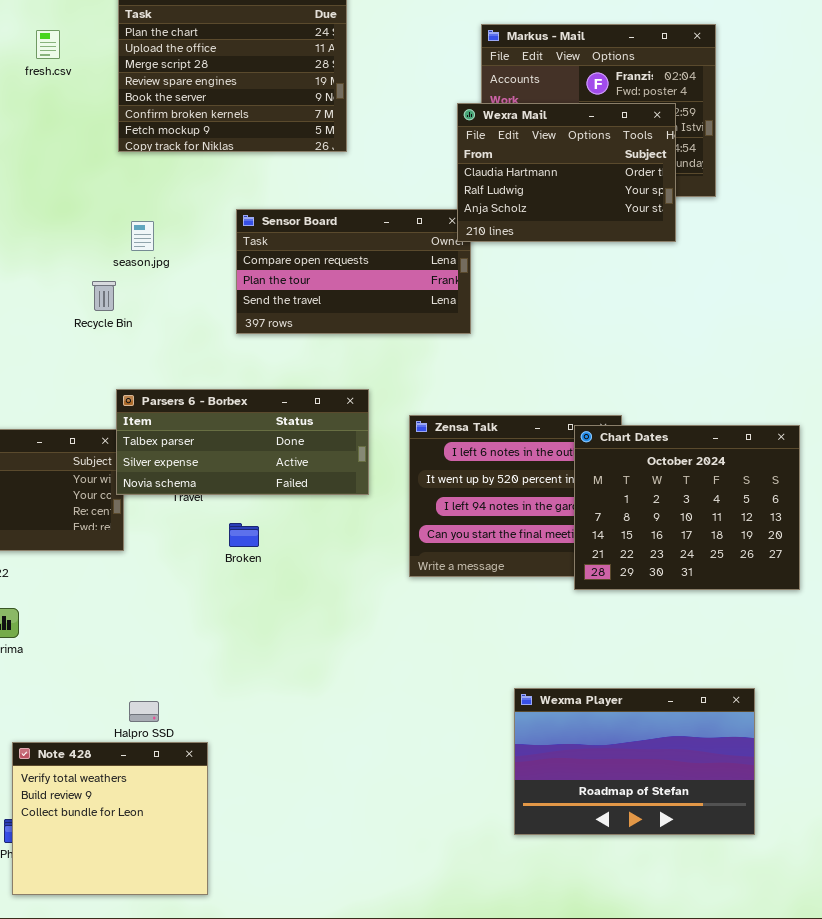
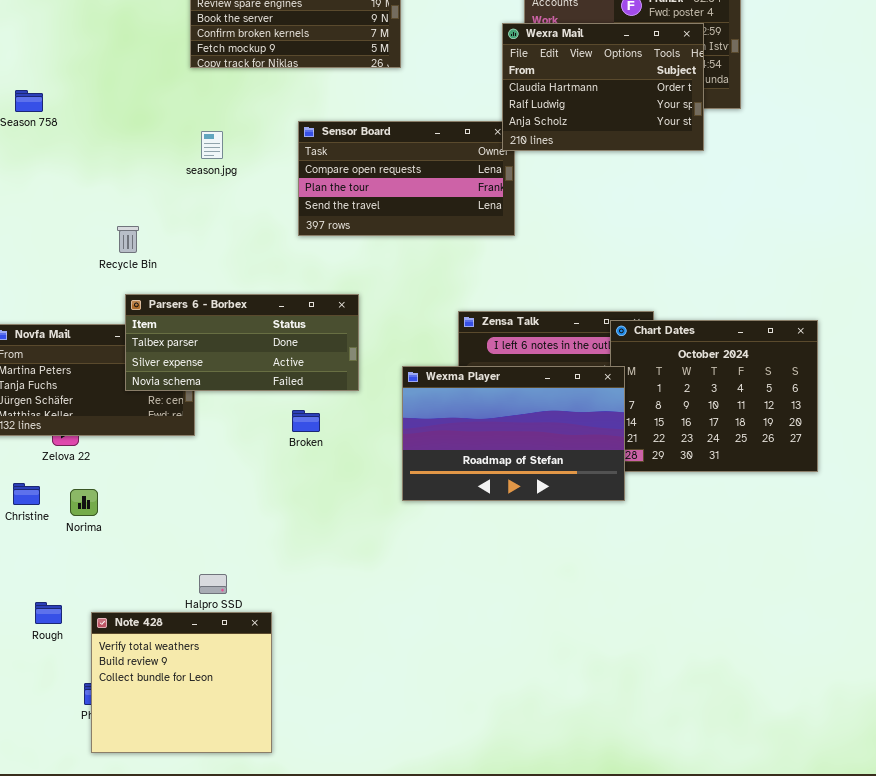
Recycle Bin: [92,281,116,311] -> [117,226,139,253], moved
Parsers 6 - Borbex: [116,389,369,495] -> [125,294,359,391], moved
Wexma Player: [514,688,755,835] -> [402,366,625,501], moved

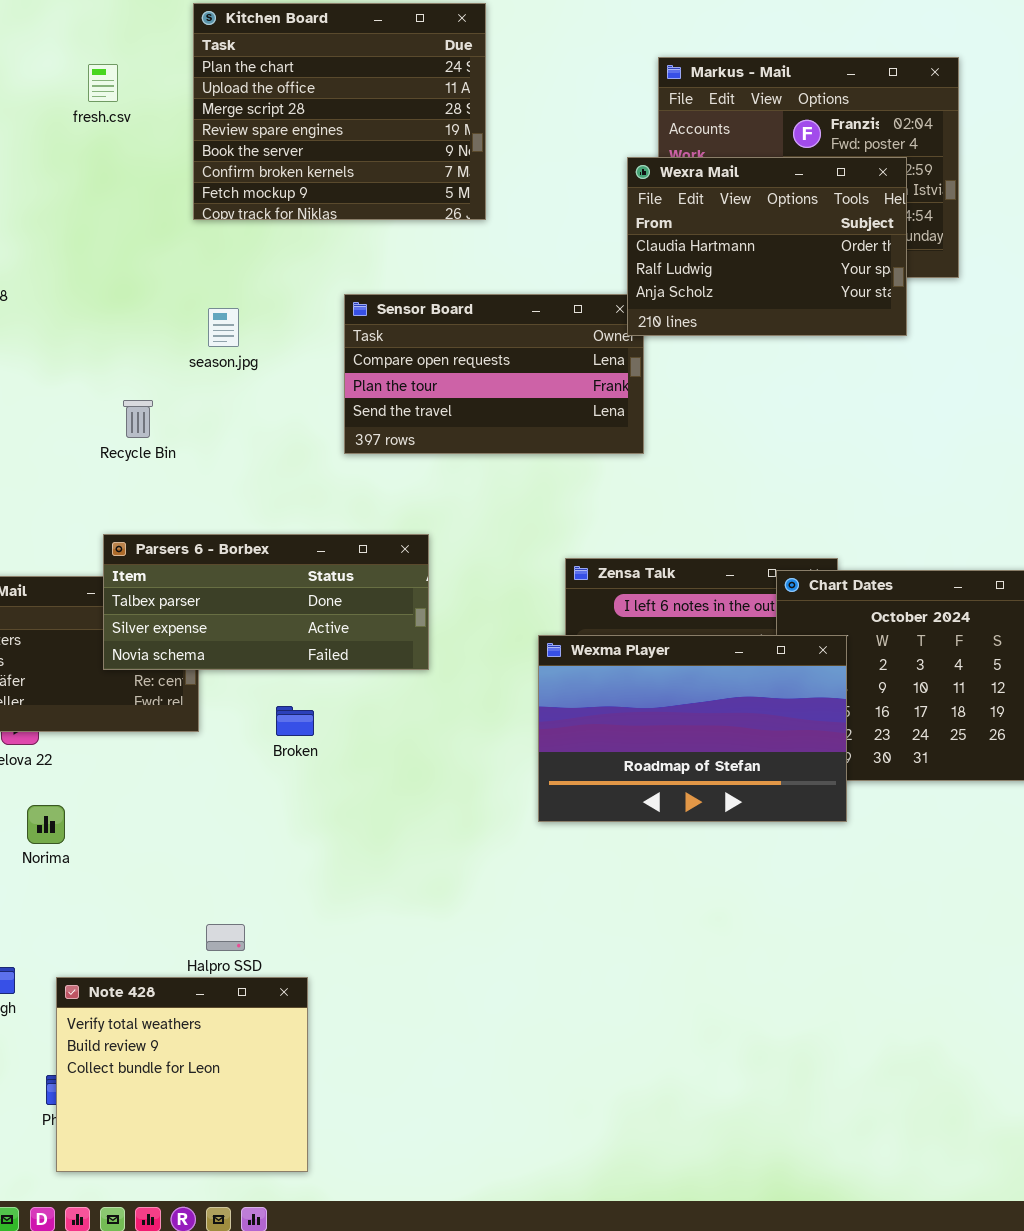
Recycle Bin: [117,226,139,253] -> [123,400,153,438], moved
Wexma Player: [402,366,625,501] -> [538,635,847,822], moved
Broken: [292,410,320,432] -> [276,706,314,736], moved

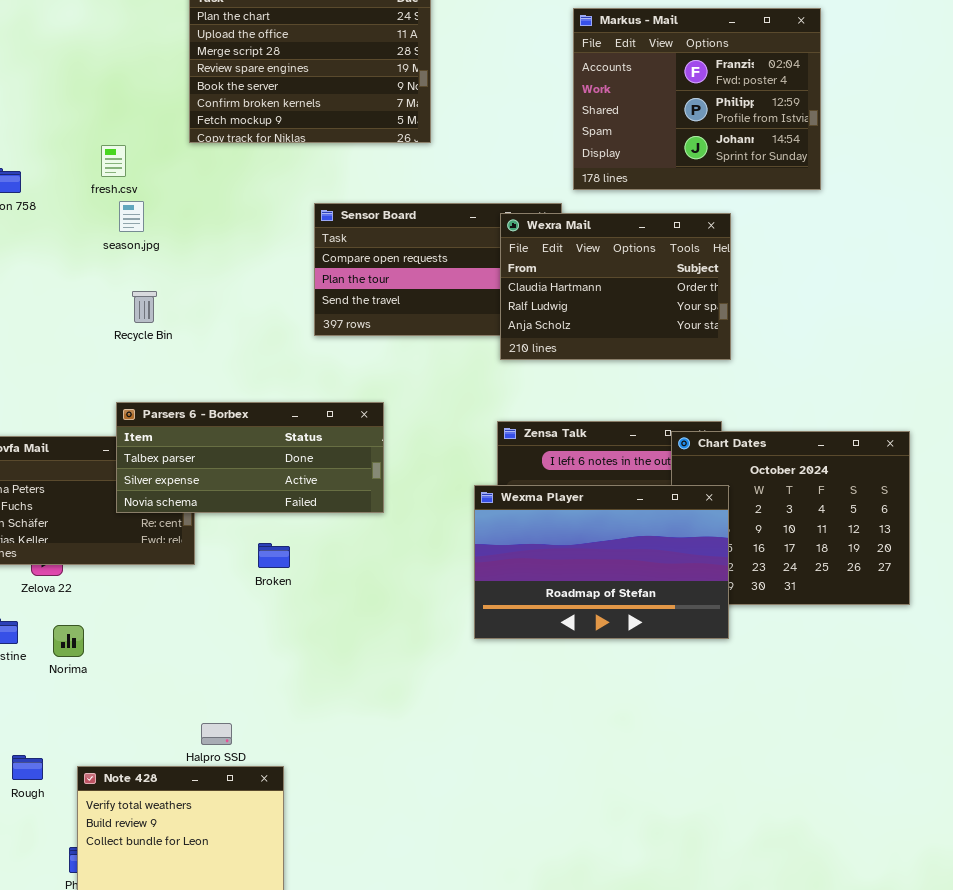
fresh.csv: [88,64,118,102] -> [101,145,126,177], moved
Wexra Mail: [627,157,907,336] -> [500,213,731,360], moved
season.jpg: [208,308,239,347] -> [119,201,144,232], moved

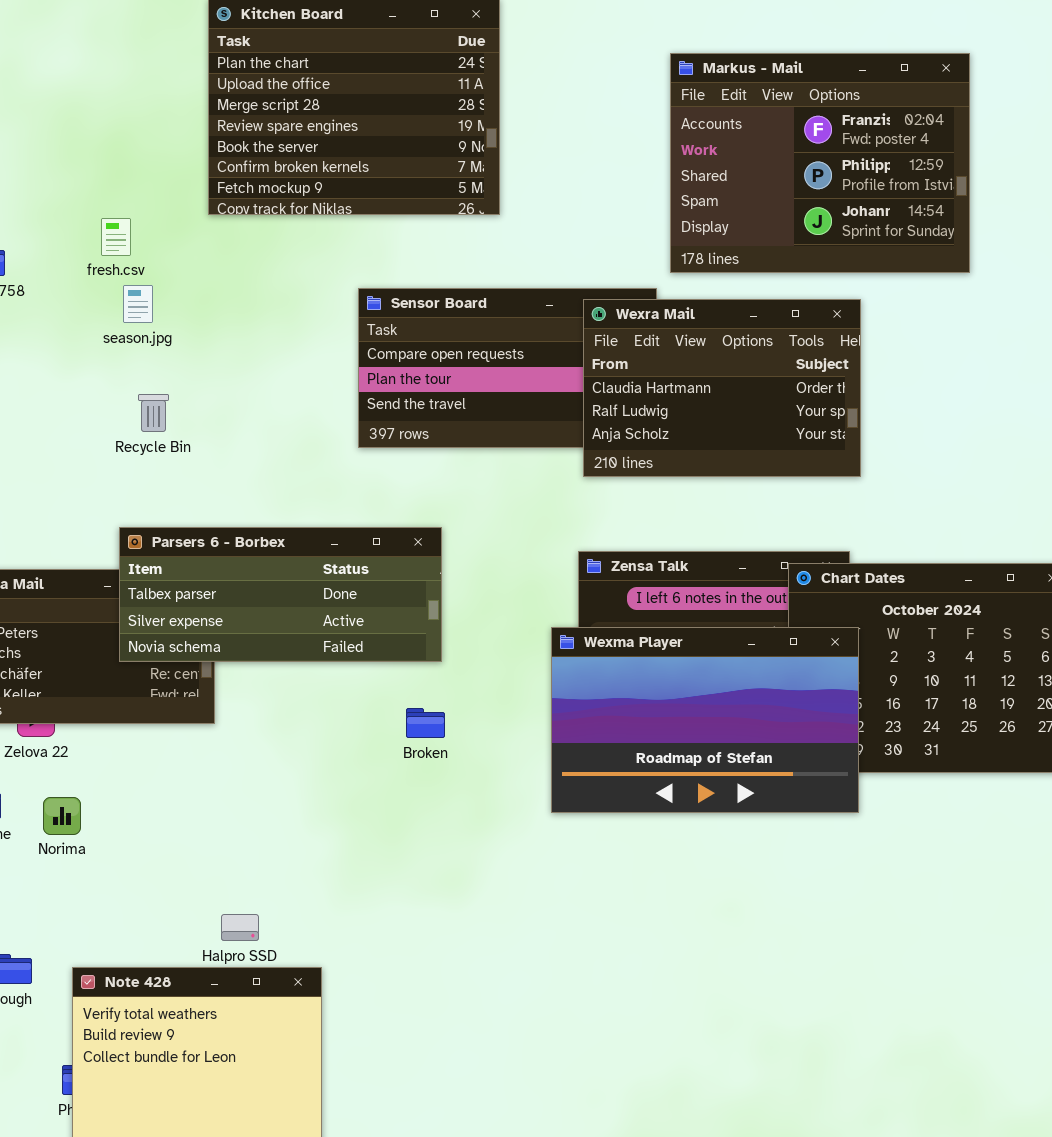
Broken: [258,543,290,568] -> [406,708,445,738], moved

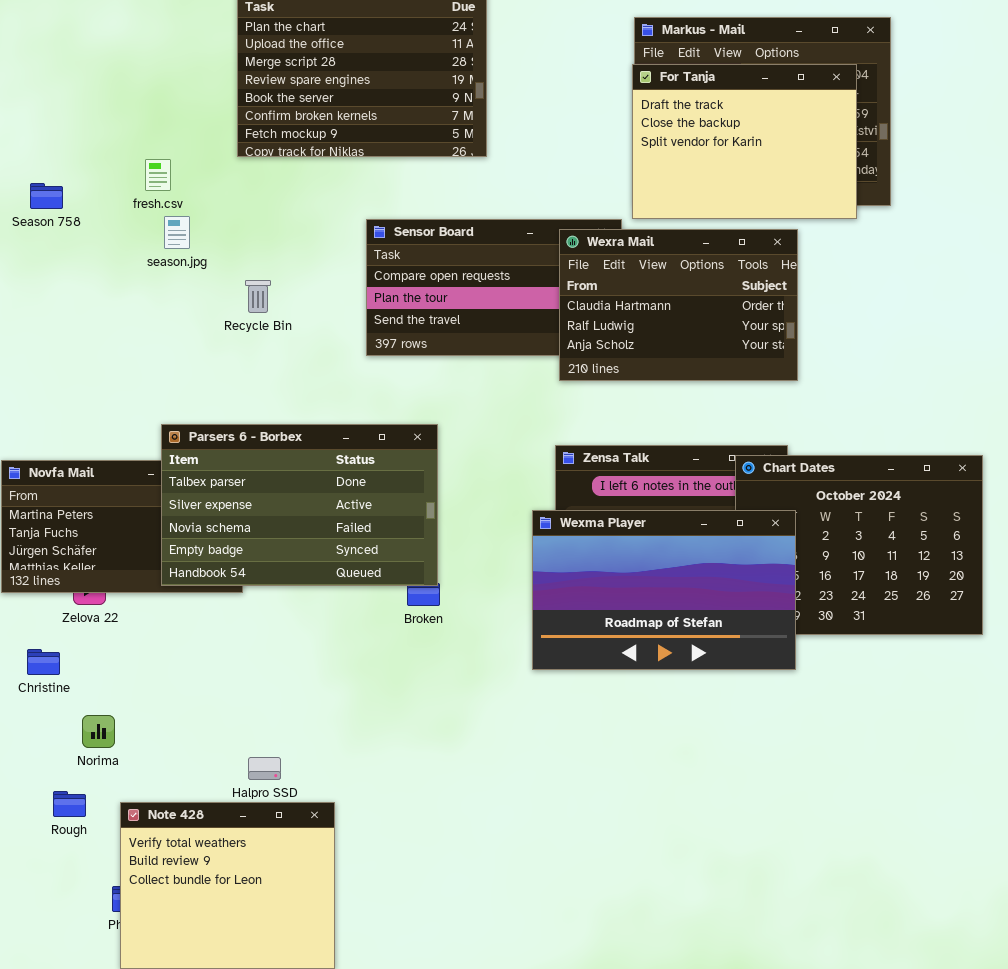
For Tanja: none -> [632,64,857,219], opened
Recycle Bin: [138,394,169,432] -> [245,280,271,313], moved
Parsers 6 - Borbex: [119,527,442,662] -> [161,424,438,586], resized
Norima: [43,797,81,835] -> [82,715,115,748], moved

